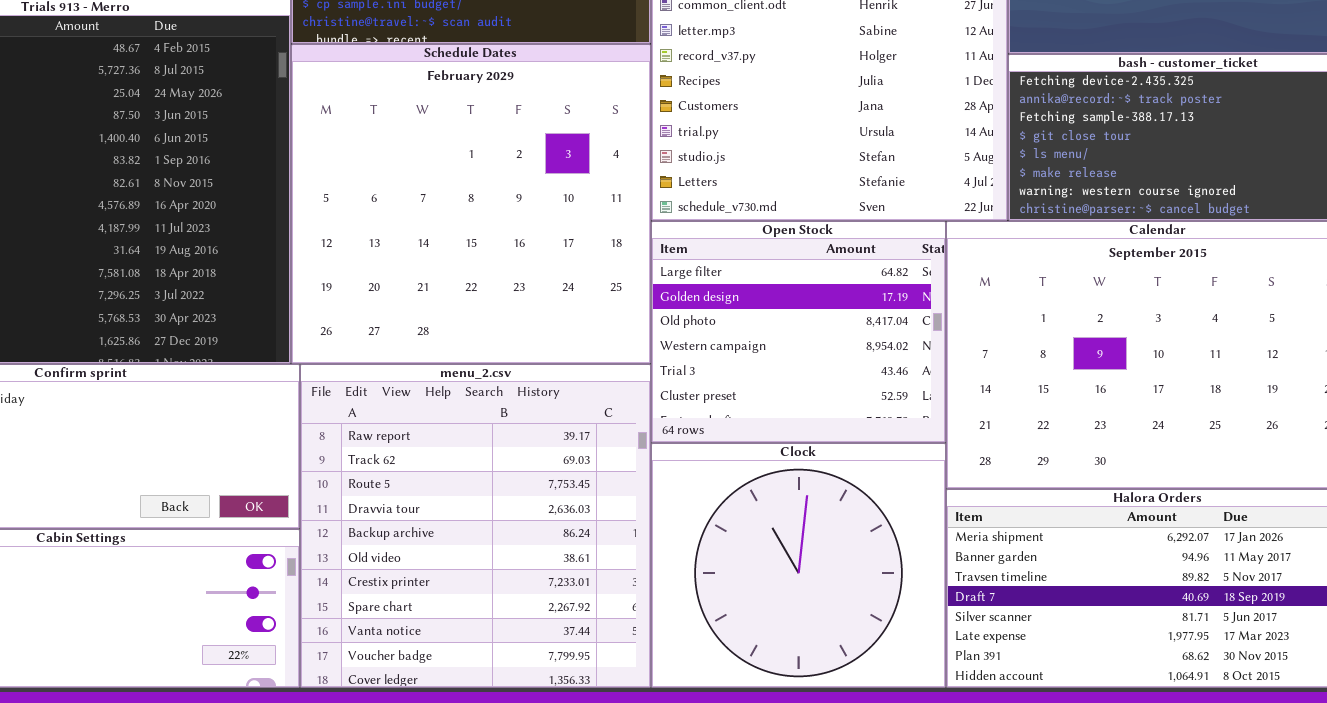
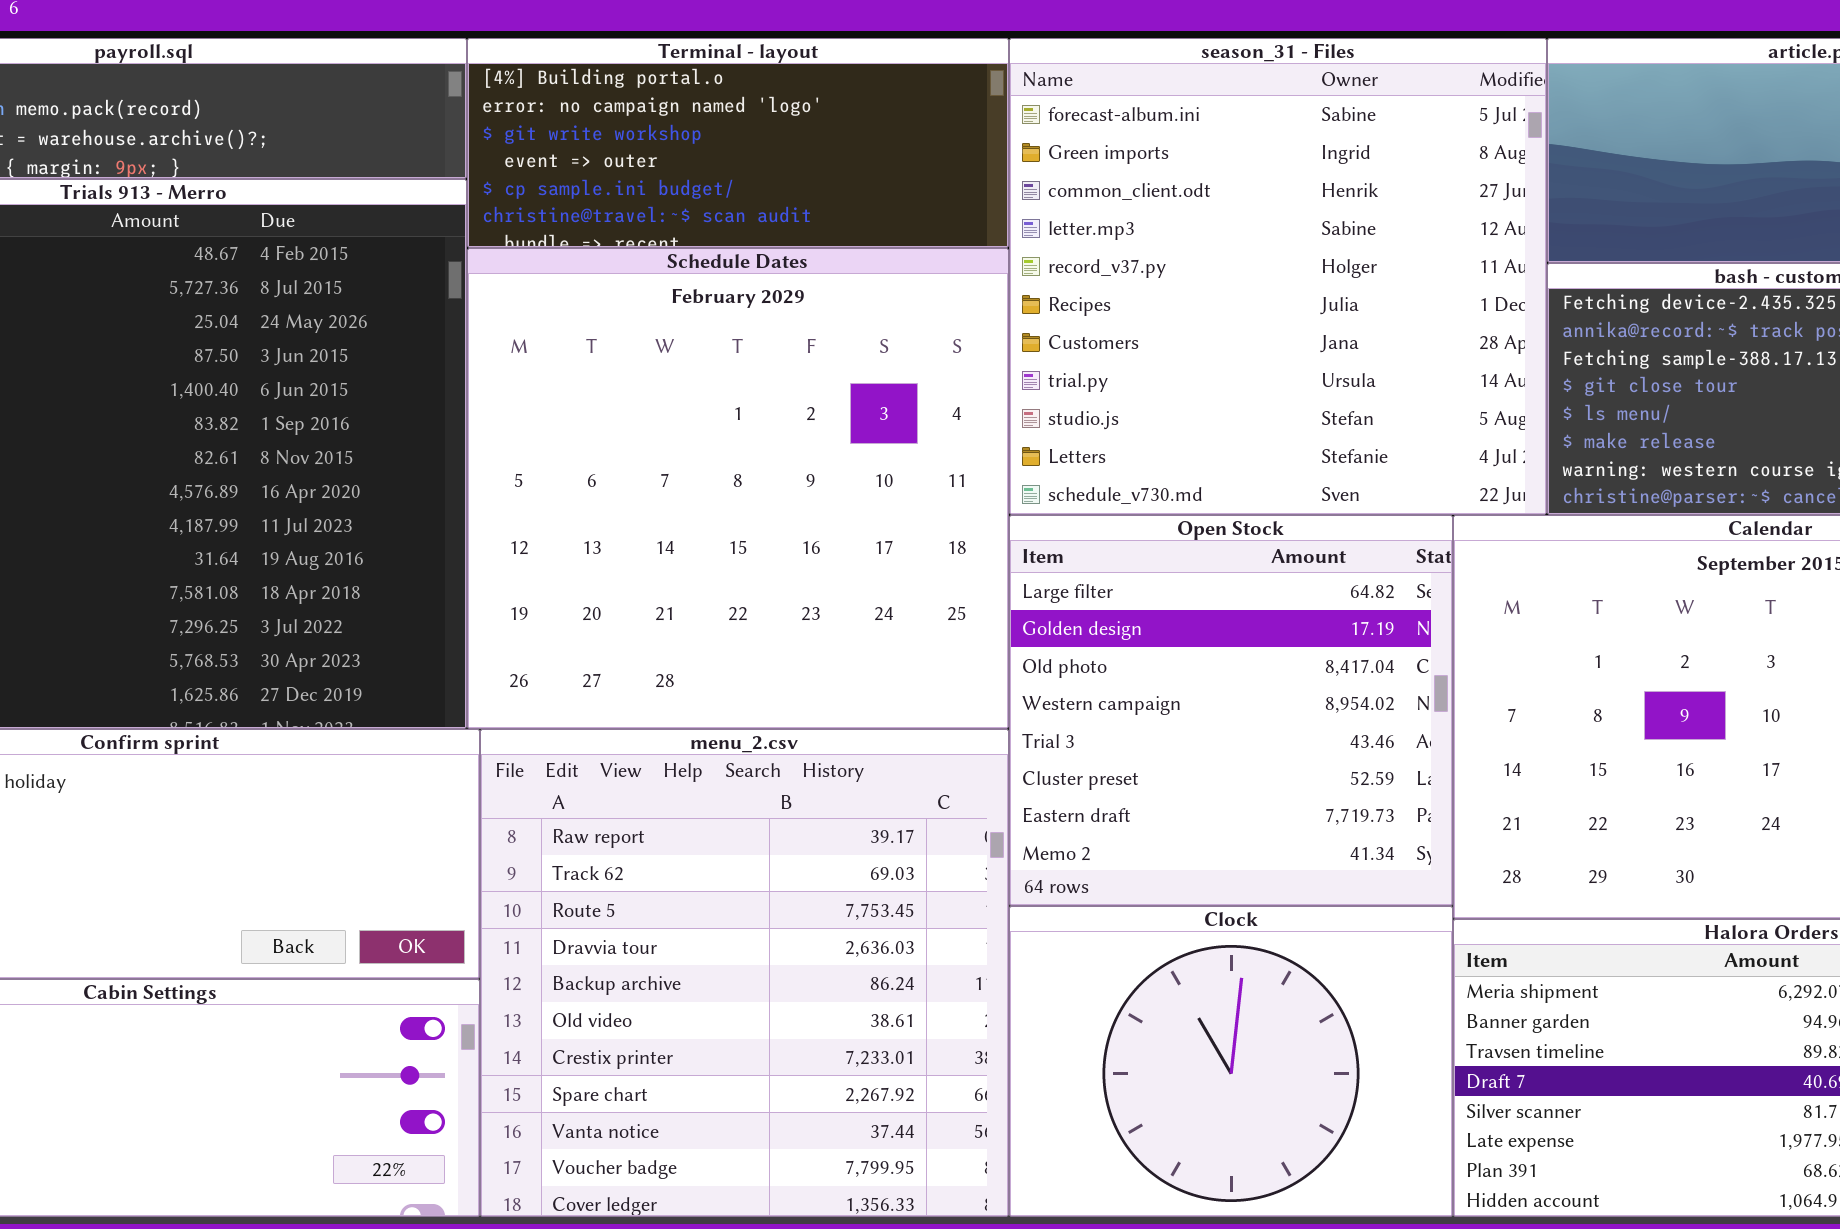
Open Stock: [651,221,946,443] -> [1009,515,1453,906], resized
Clock: [651,443,946,688] -> [1009,906,1453,1217], resized

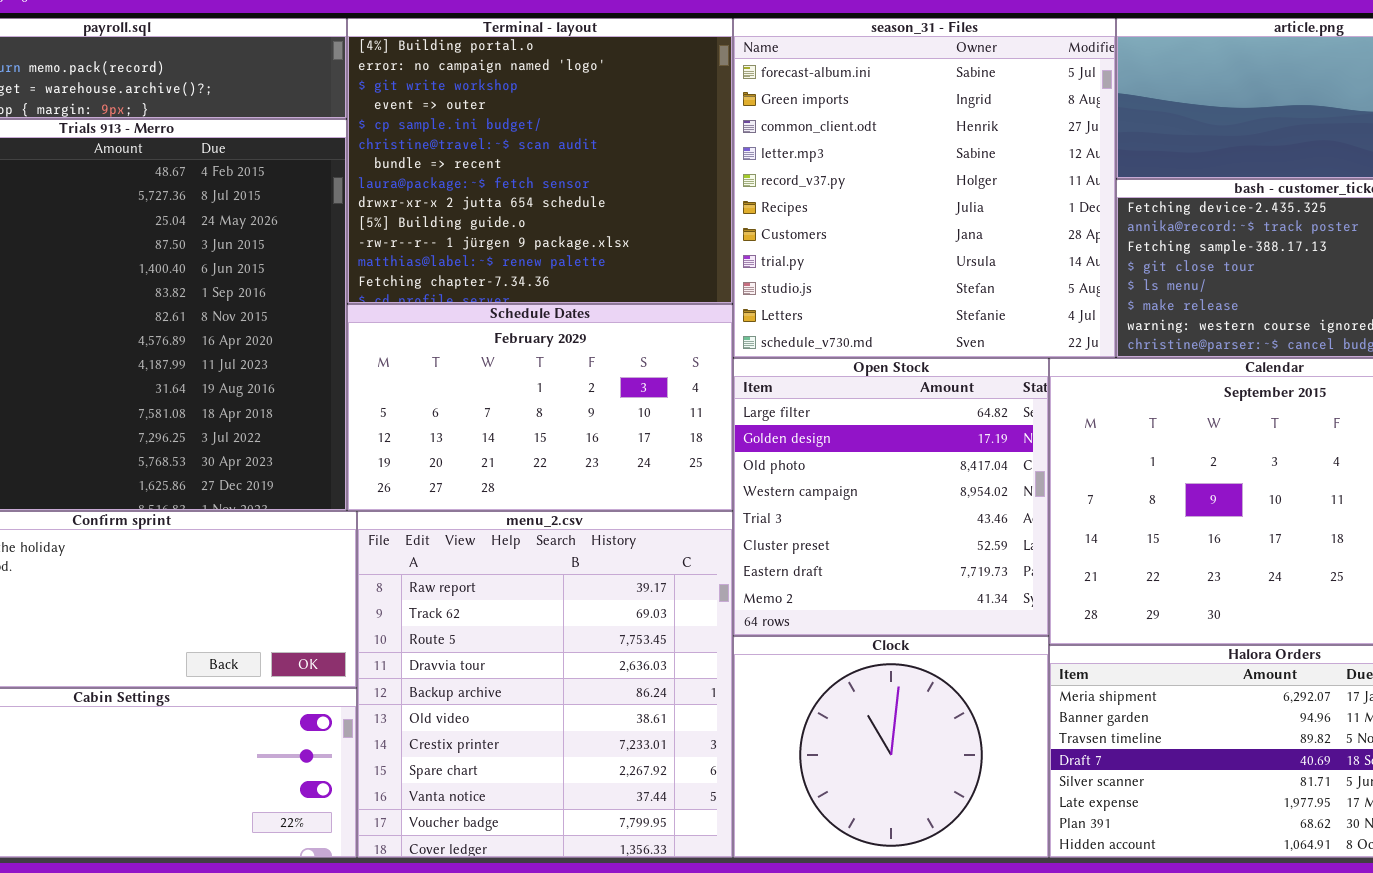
Terminal - layout: [467,38,1009,248] -> [347,18,733,304], resized
Schedule Dates: [467,248,1009,729] -> [347,304,733,511], resized

